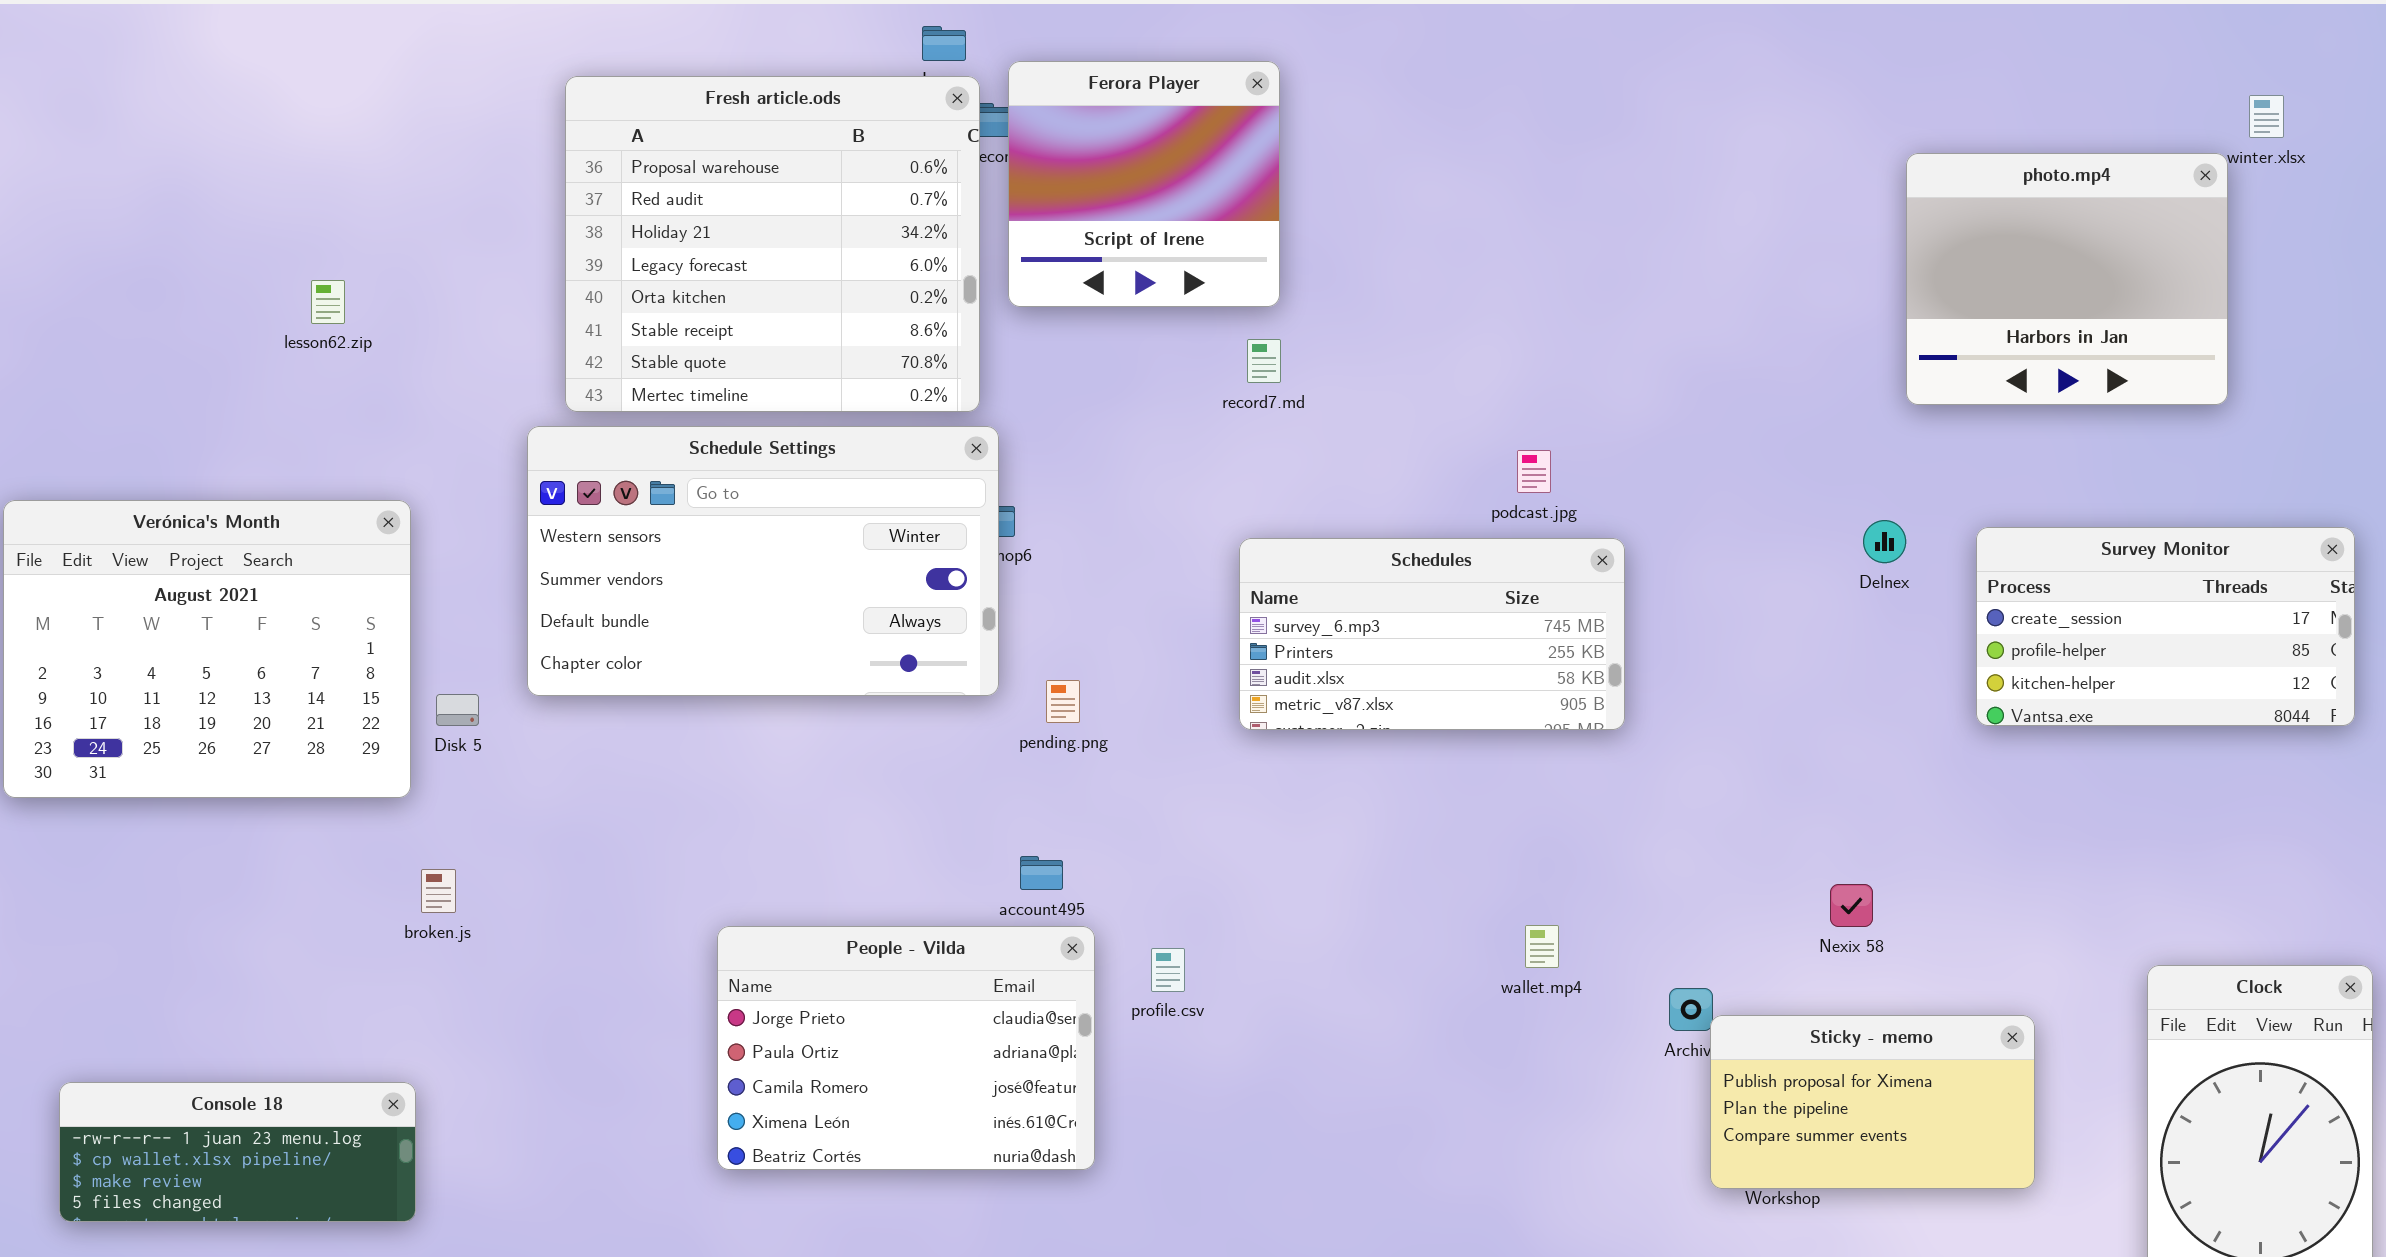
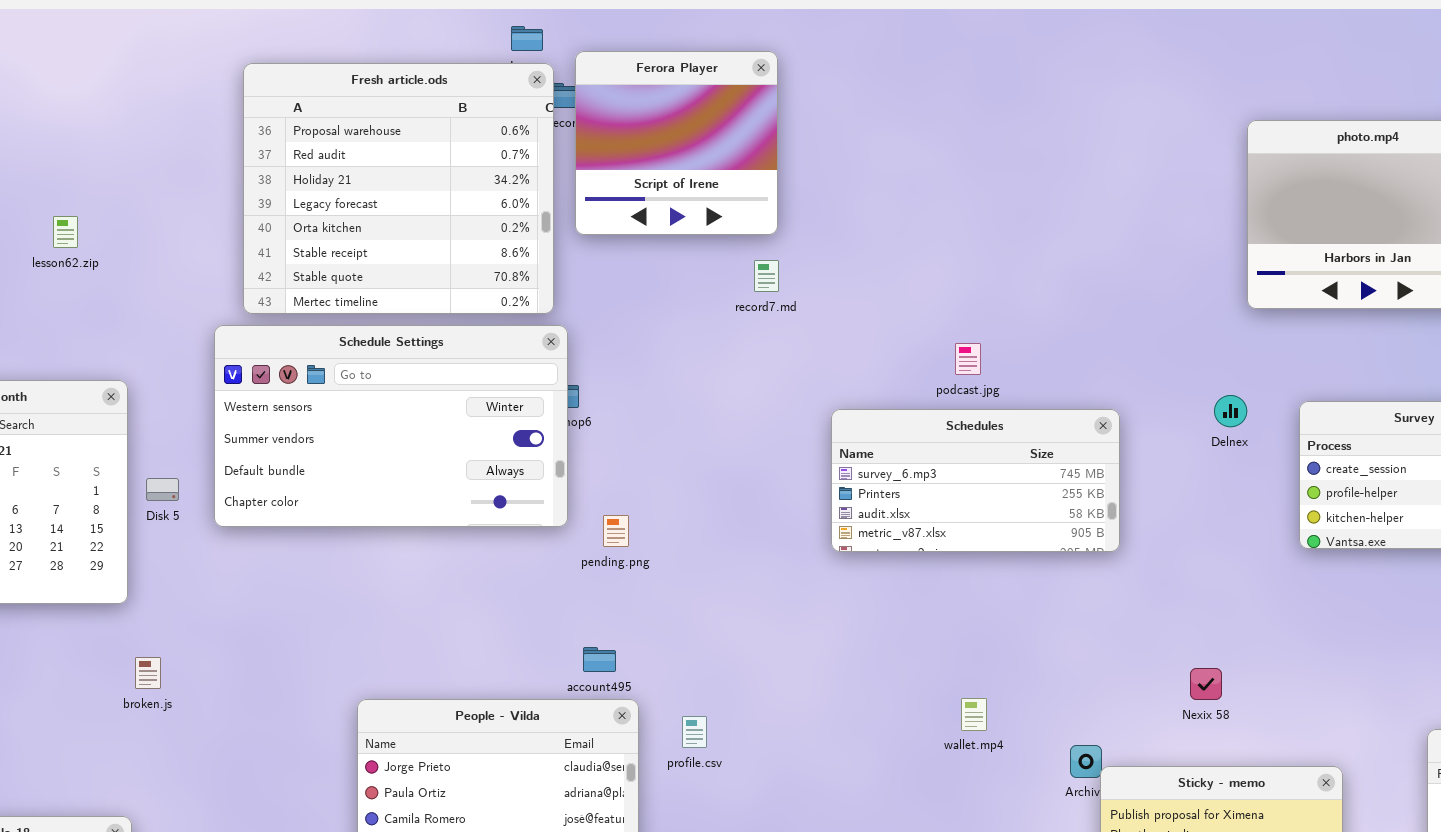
Schedules: [1239,538,1625,730] -> [831,409,1120,552], moved
Disk 5: [436,694,479,726] -> [146,478,179,501], moved

